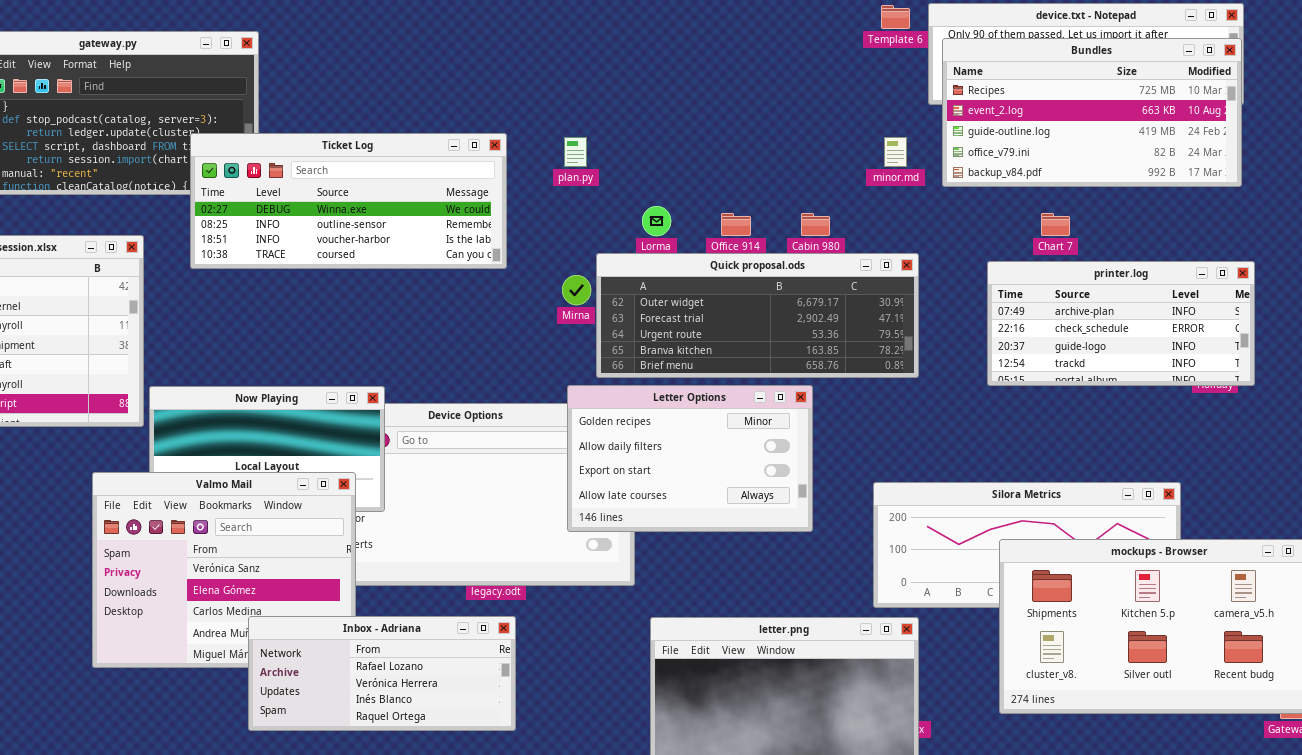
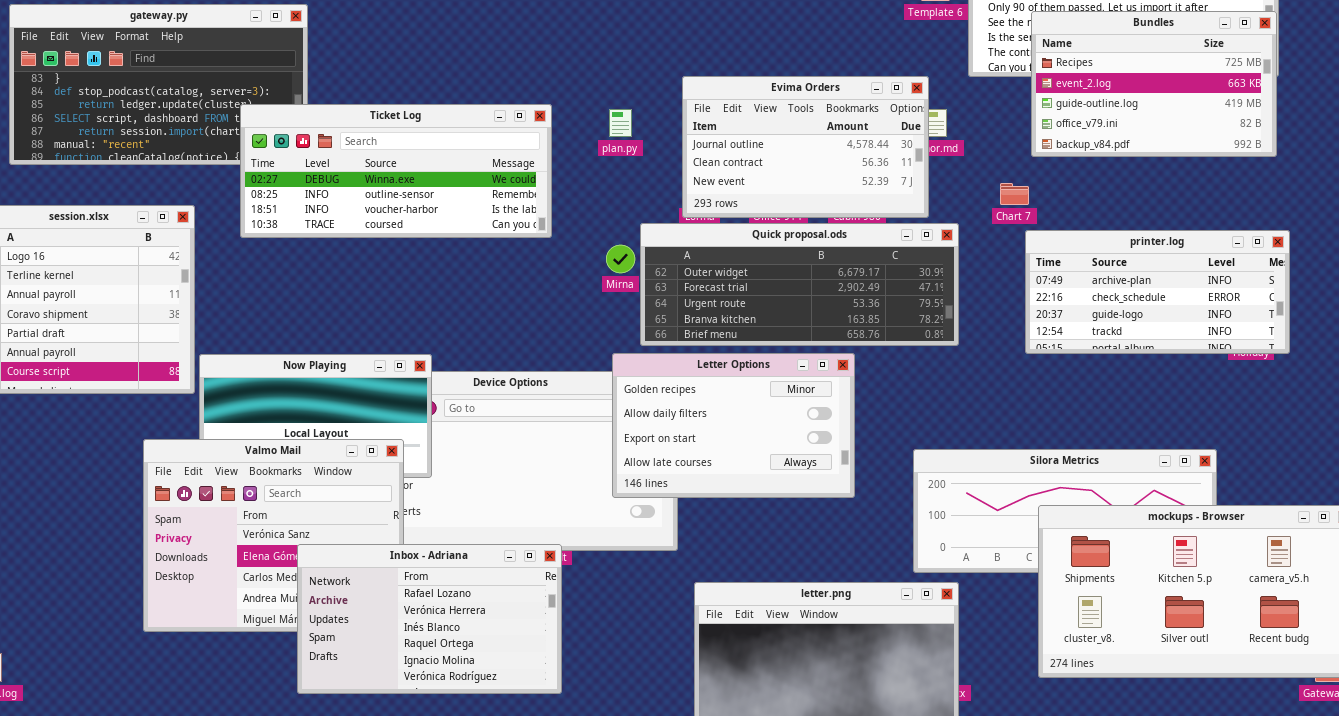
Bundles: [942,38,1242,187] -> [1031,11,1277,157], resized
Evima Orders: none -> [682,76,929,218], opened
Chart 7: [1041,213,1070,236] -> [1000,183,1029,205], moved
Inbox - Adriana: [248,616,516,731] -> [297,544,562,694], resized

